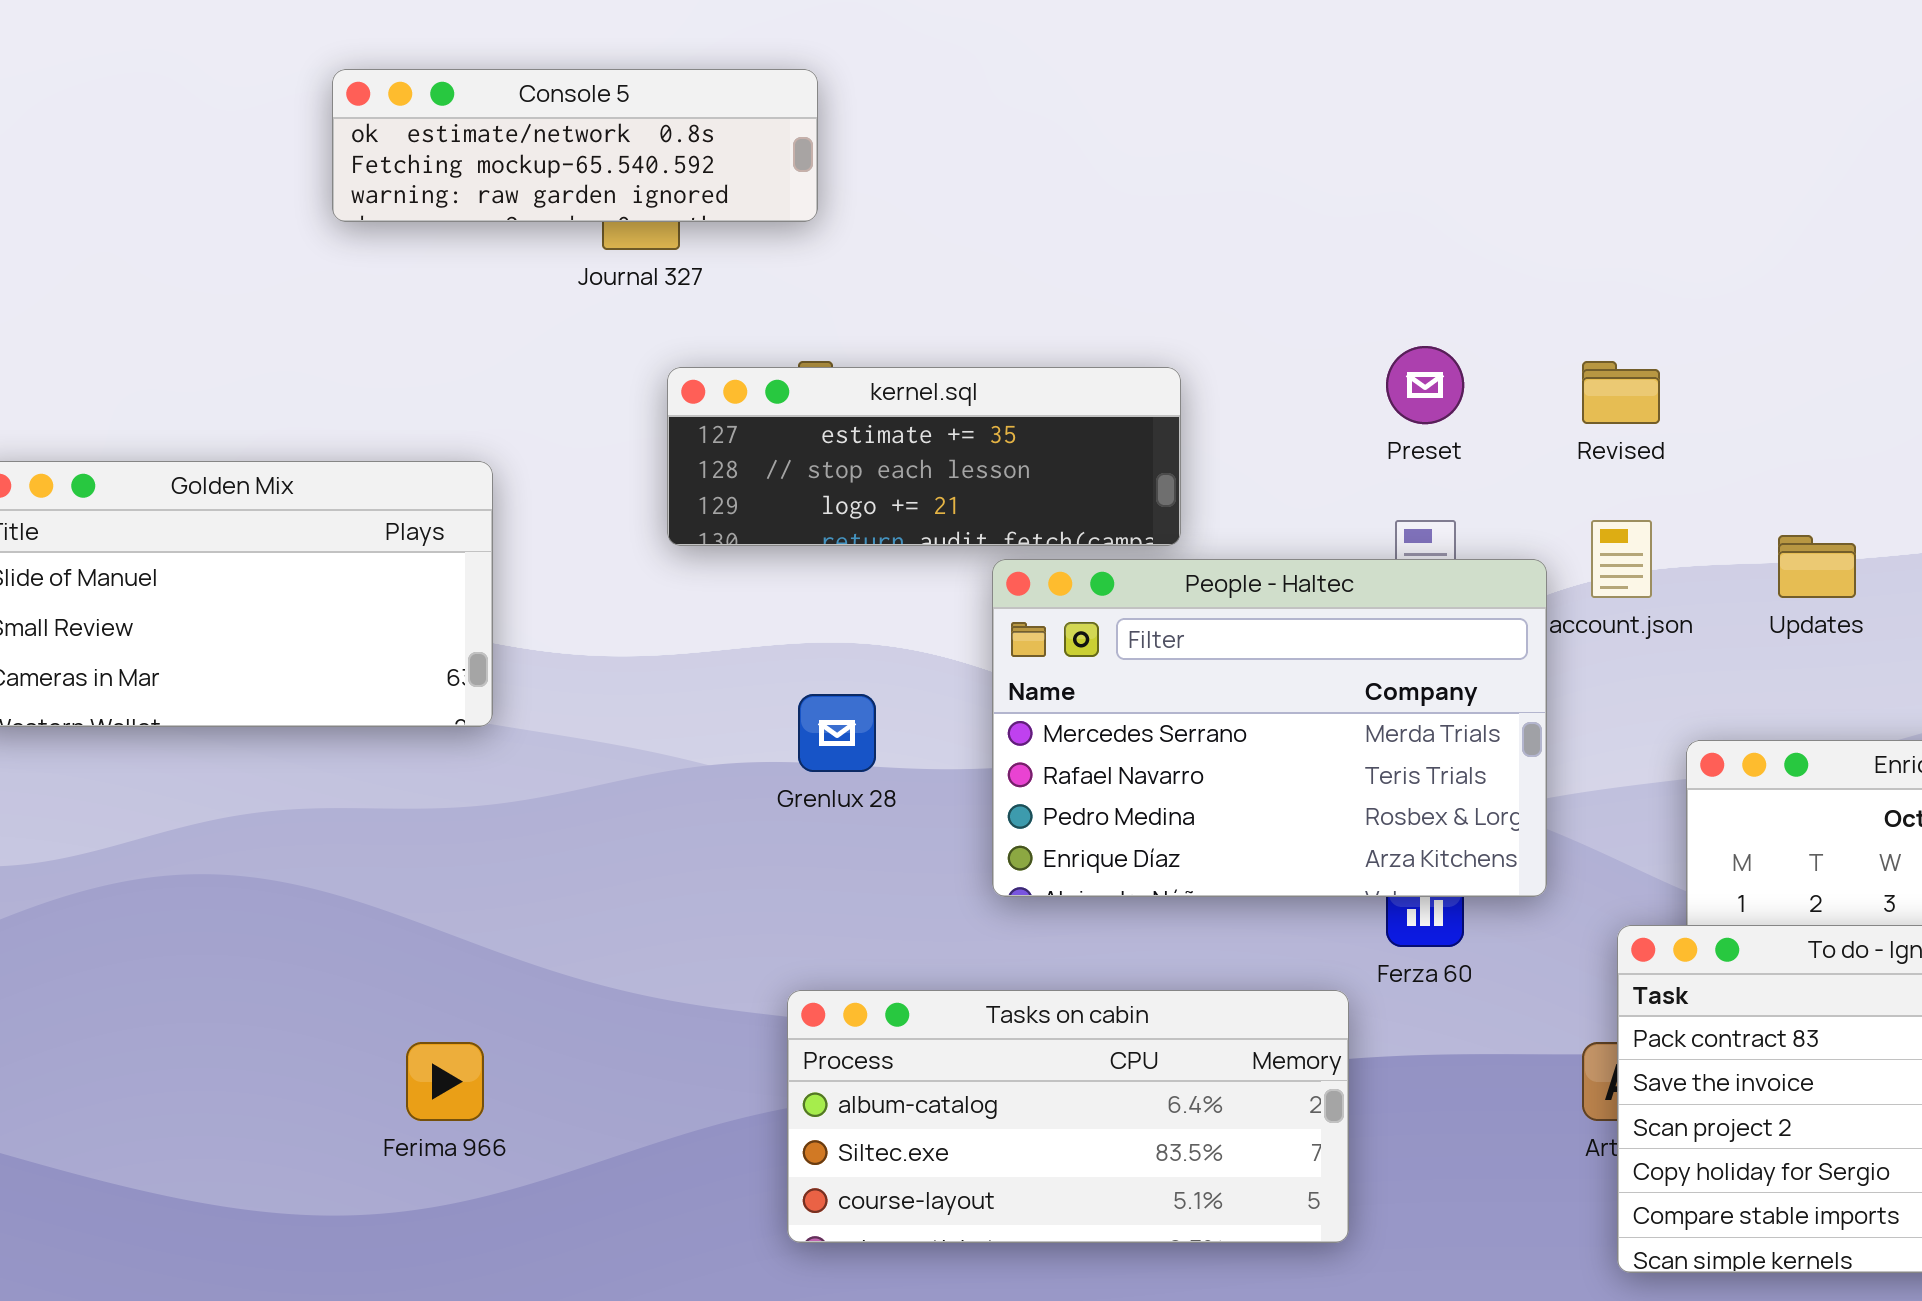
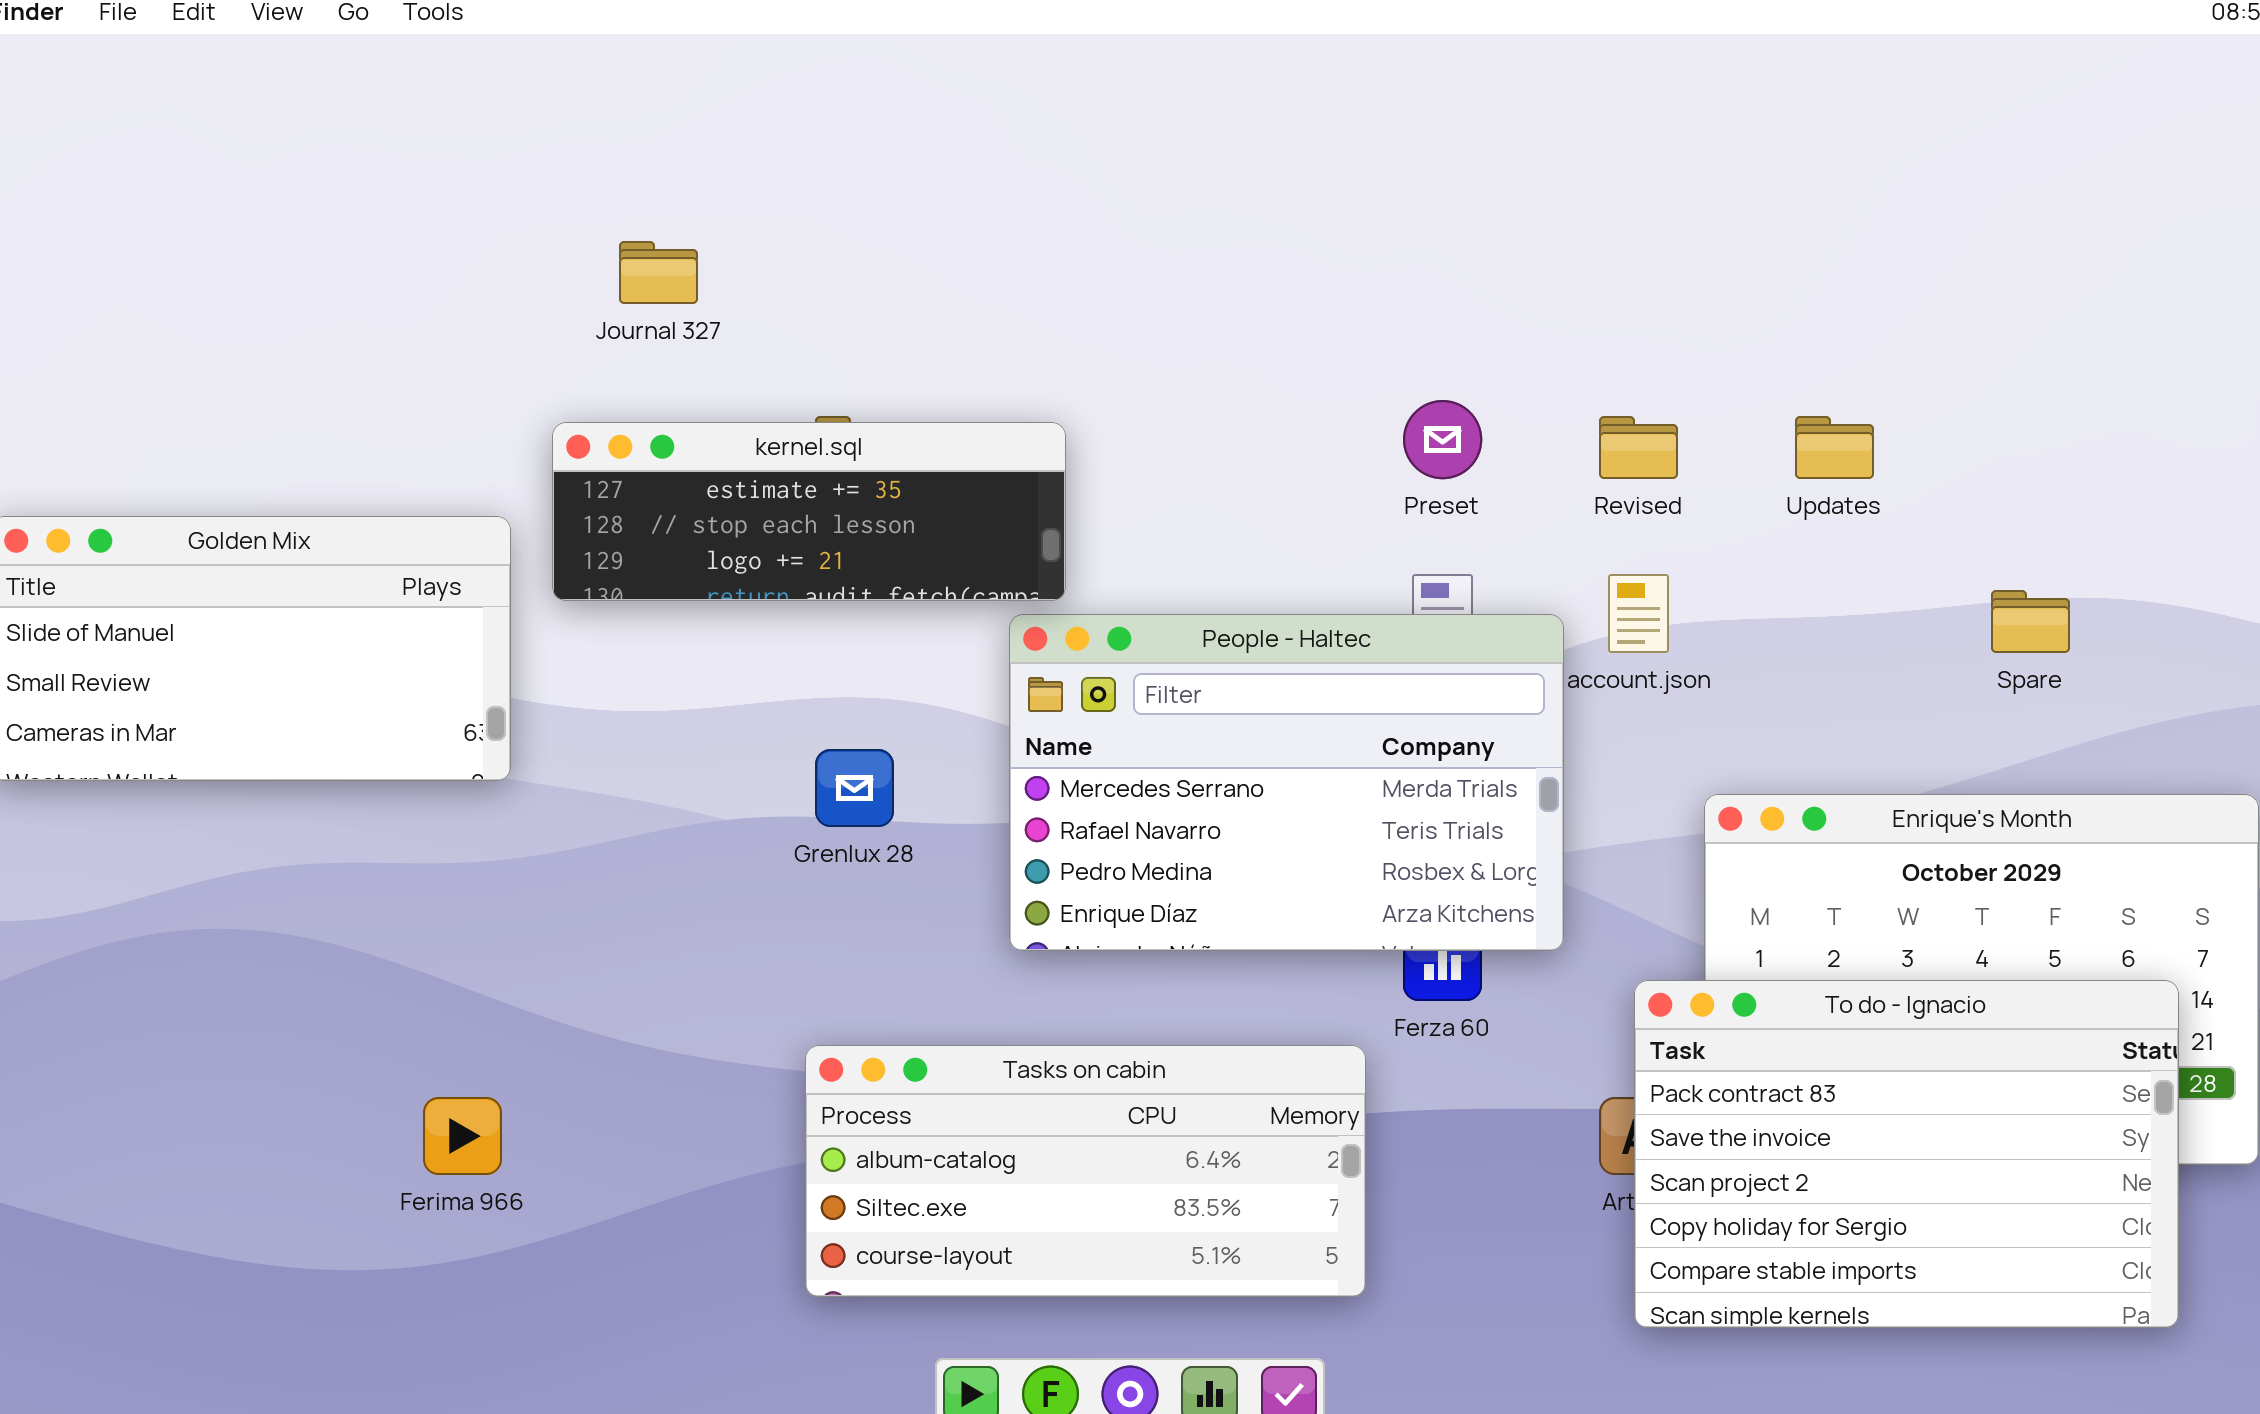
Console 5: [332,69,818,222] -> none, closed
kernel.sql: [667,367,1181,546] -> [552,422,1066,601], moved
Updates: [1778,535,1856,598] -> [1795,416,1874,479], moved

